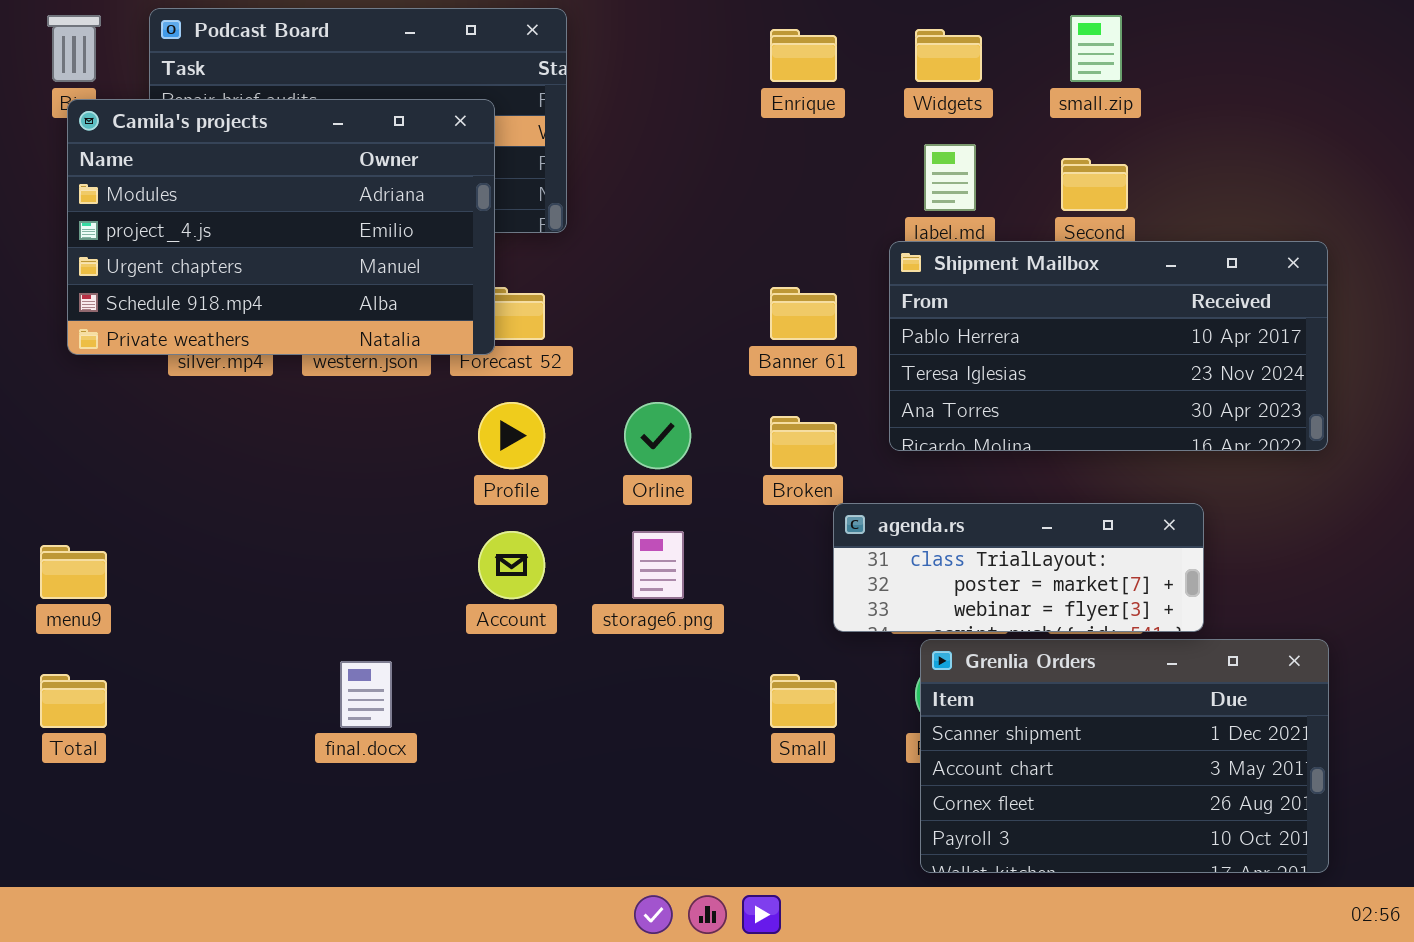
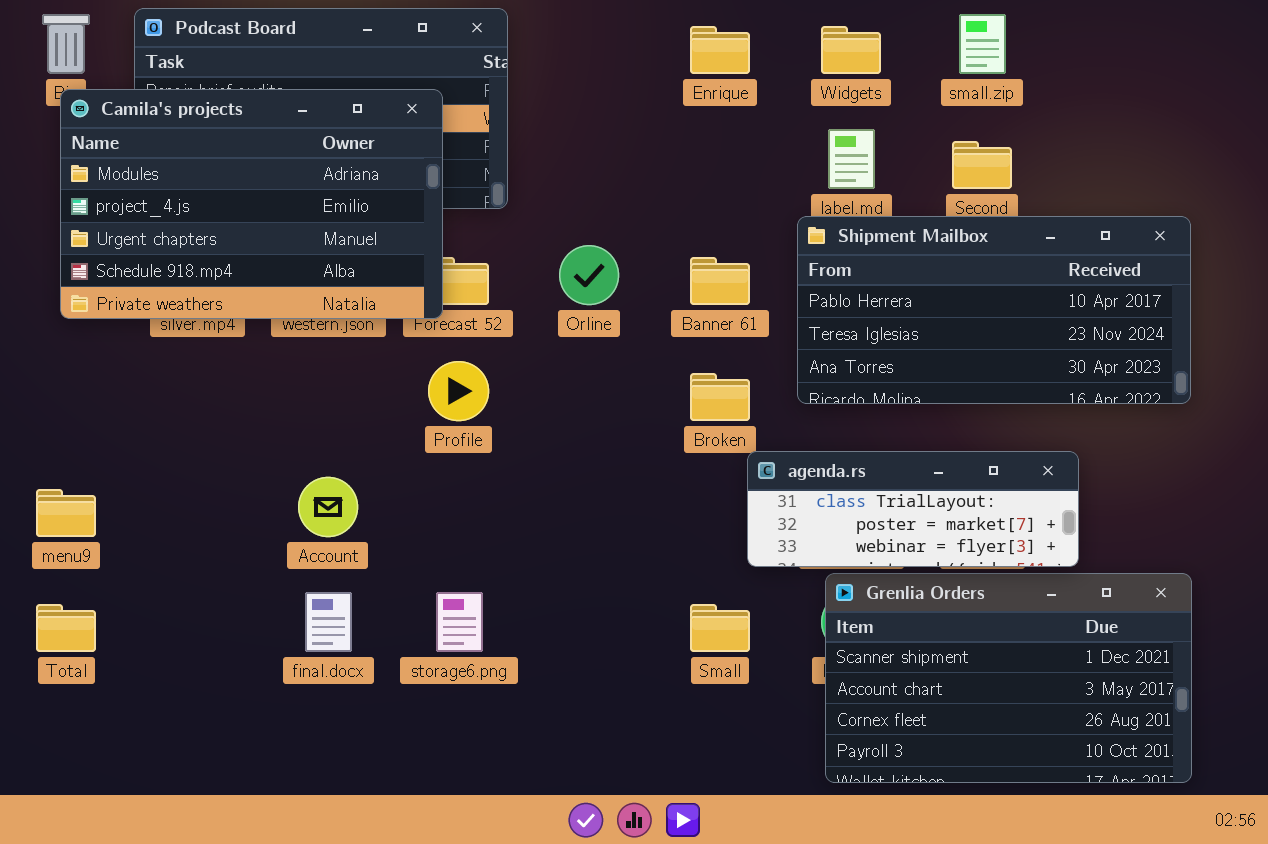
Orline: [624,402,691,469] -> [559,245,619,305], moved
Account: [478,531,545,599] -> [298,477,358,537], moved
storage6.png: [632,531,684,599] -> [436,592,483,652], moved

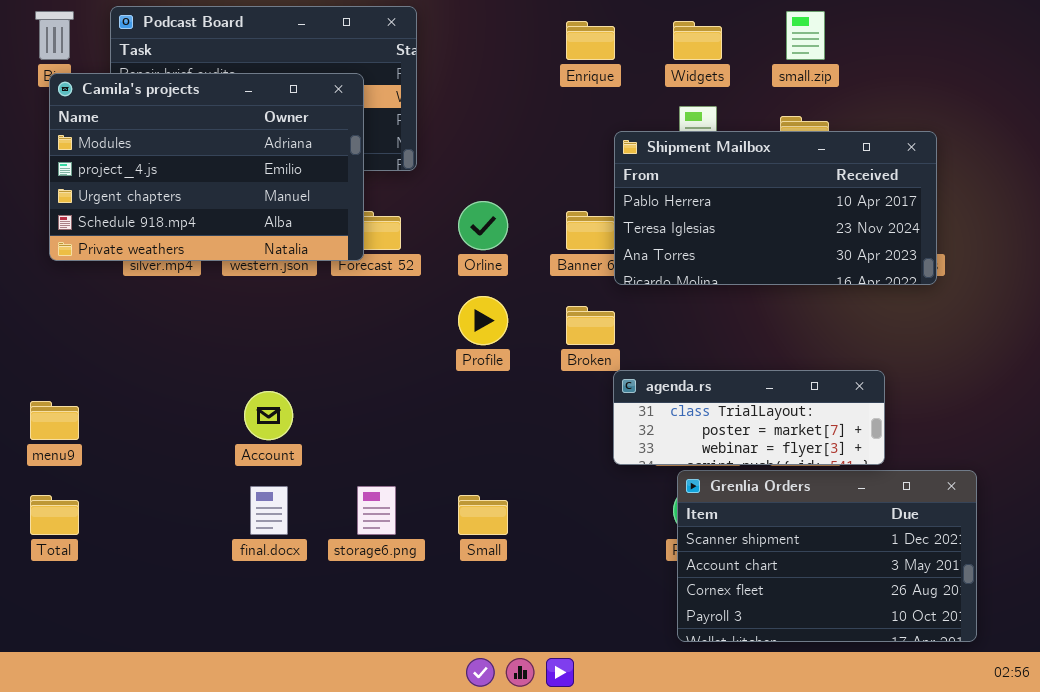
Shipment Mailbox: [797,216,1191,404] -> [614,131,937,285], moved
Profile: [428,361,489,421] -> [458,296,508,345], moved
Small: [690,604,750,652] -> [458,495,508,535], moved

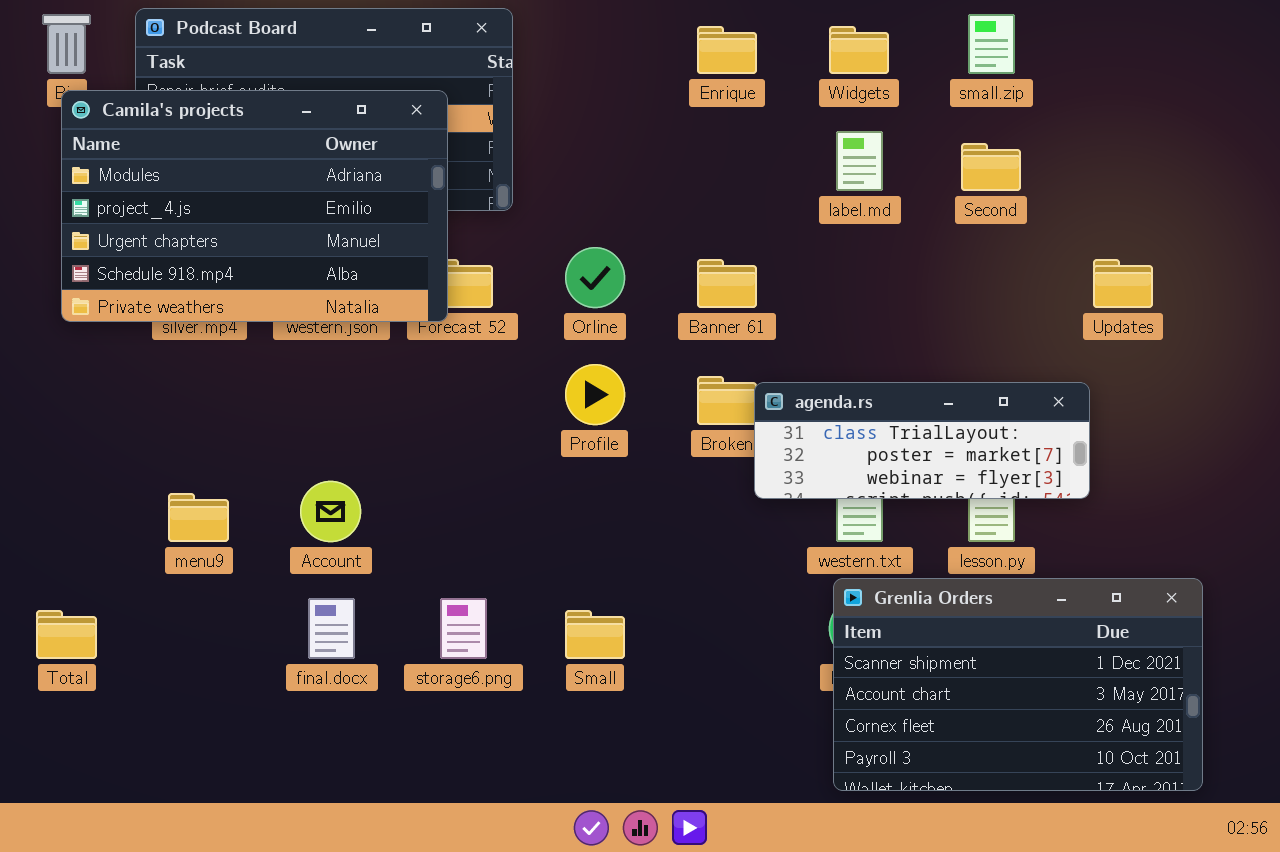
Shipment Mailbox: [614,131,937,285] -> none, closed
agenda.rs: [613,370,885,465] -> [754,382,1090,499], moved
menu9: [30,401,79,440] -> [168,493,229,542], moved

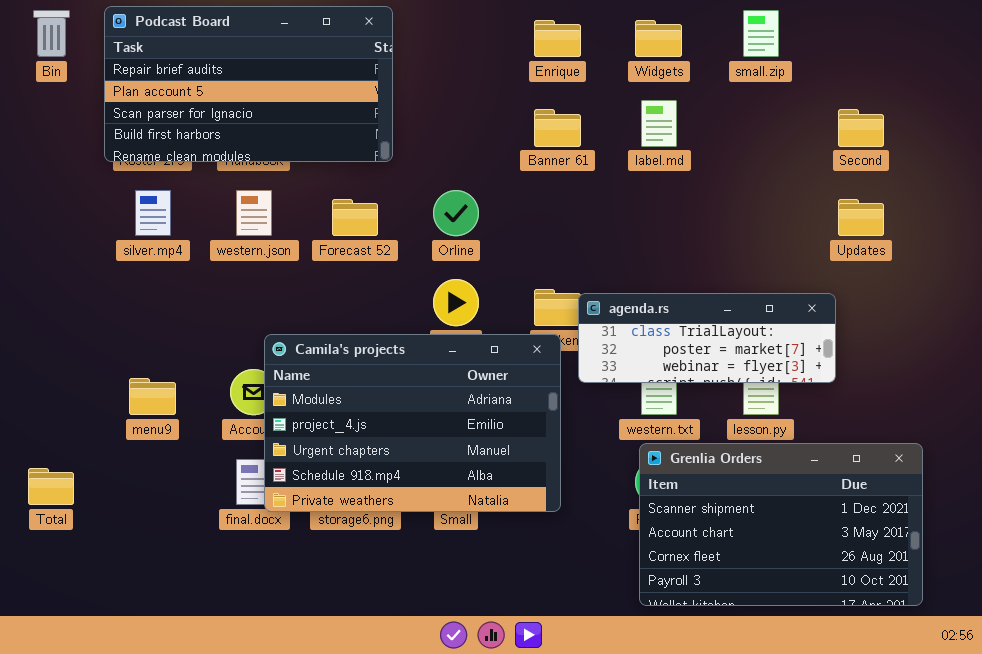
Camila's projects: [61,90,448,322] -> [264,334,561,512], moved
Second: [961,143,1021,191] -> [838,109,884,147], moved
Banner 61: [697,259,757,308] -> [534,109,581,147], moved

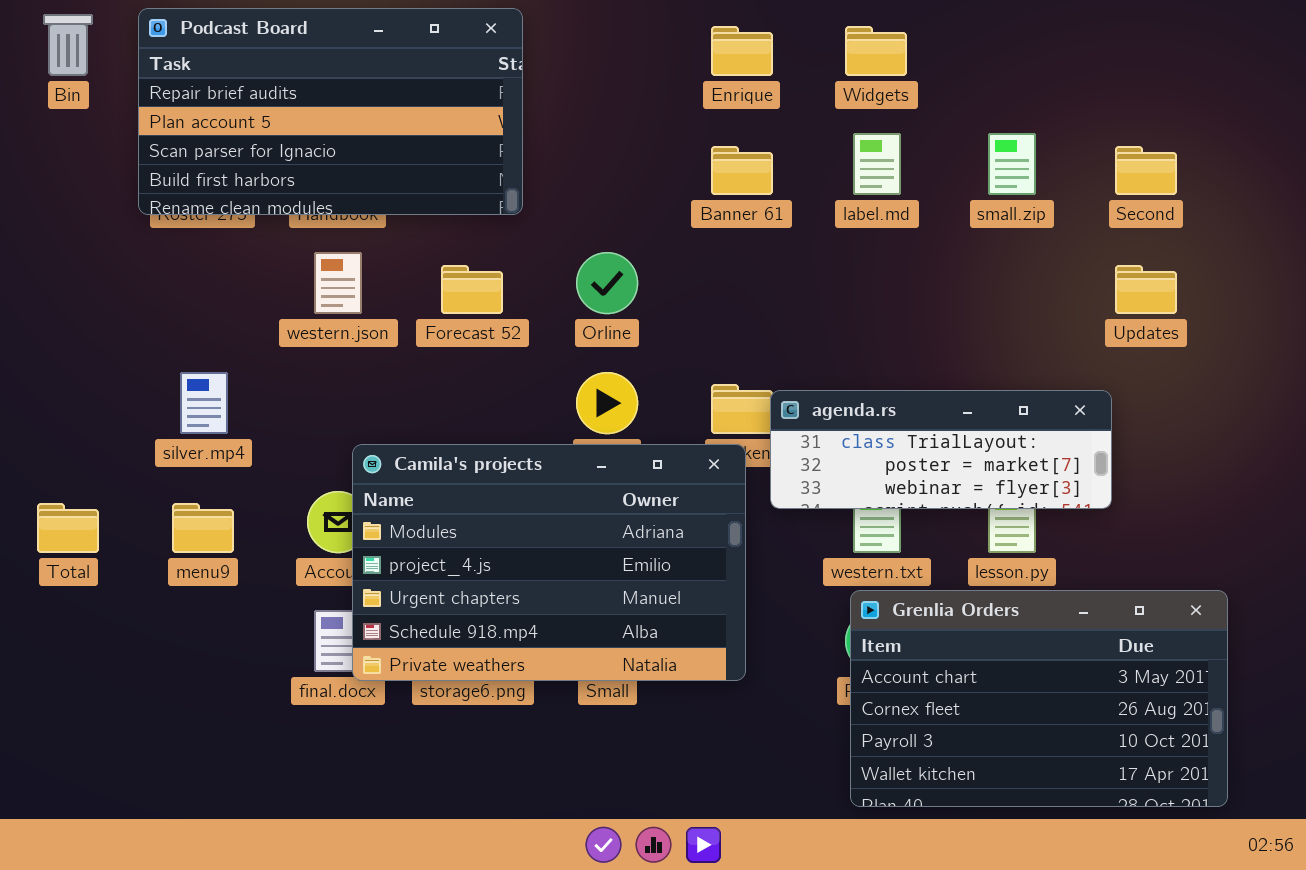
small.zip: [743,10,779,57] -> [988,133,1036,195], moved
silver.mp4: [135,190,171,236] -> [180,372,228,434], moved
Grenlia Orders: [639,443,923,606] -> [850,590,1228,807], scrolled down 1 row
Total: [28,468,74,505] -> [37,503,99,553], moved

